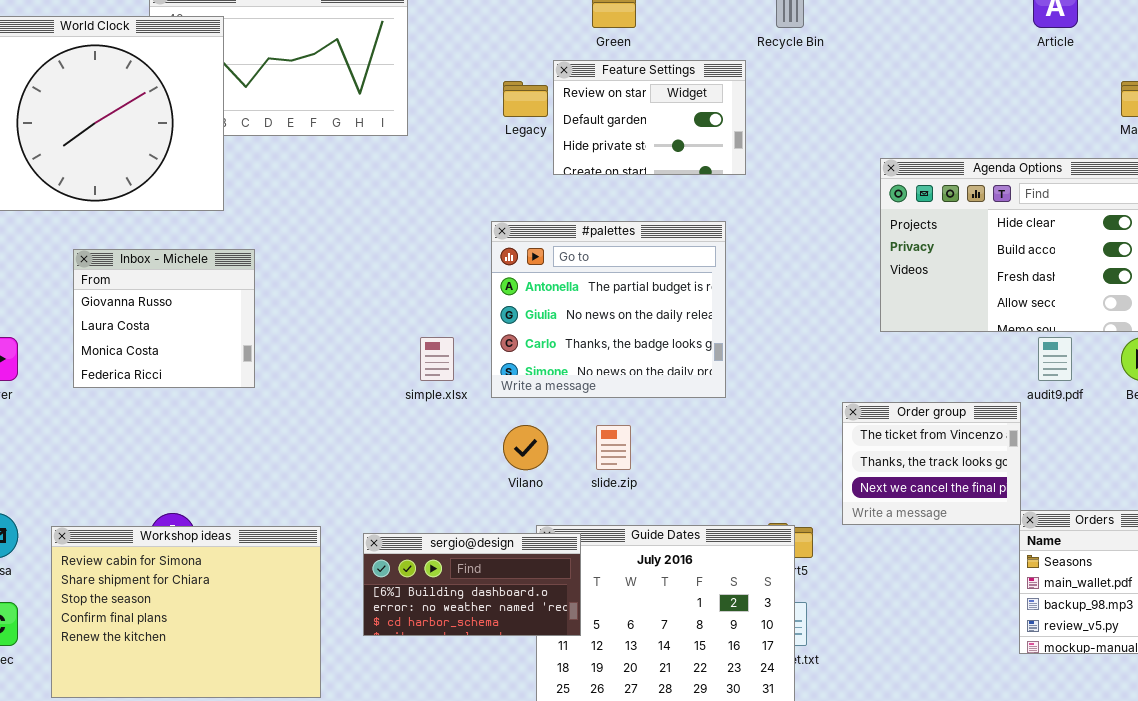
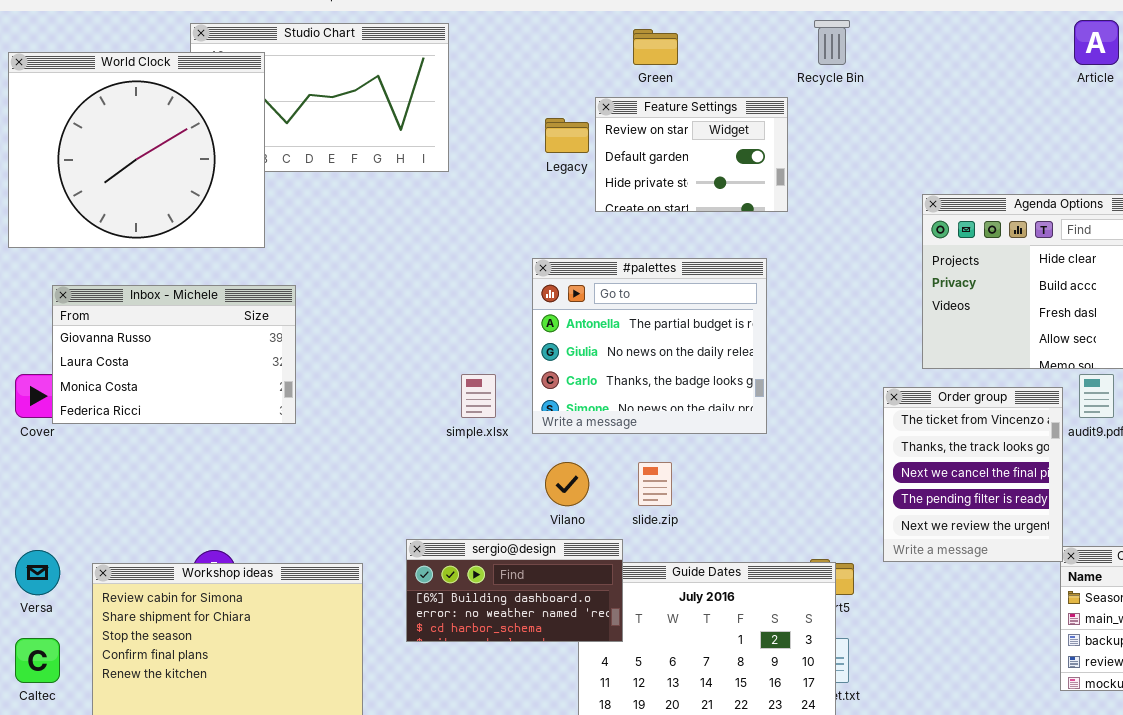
Inbox - Michele: [73,249,255,388] -> [52,285,296,424], resized
Order group: [842,402,1021,525] -> [883,387,1063,562], resized
sergio@design: [363,533,581,636] -> [406,539,623,642], moved

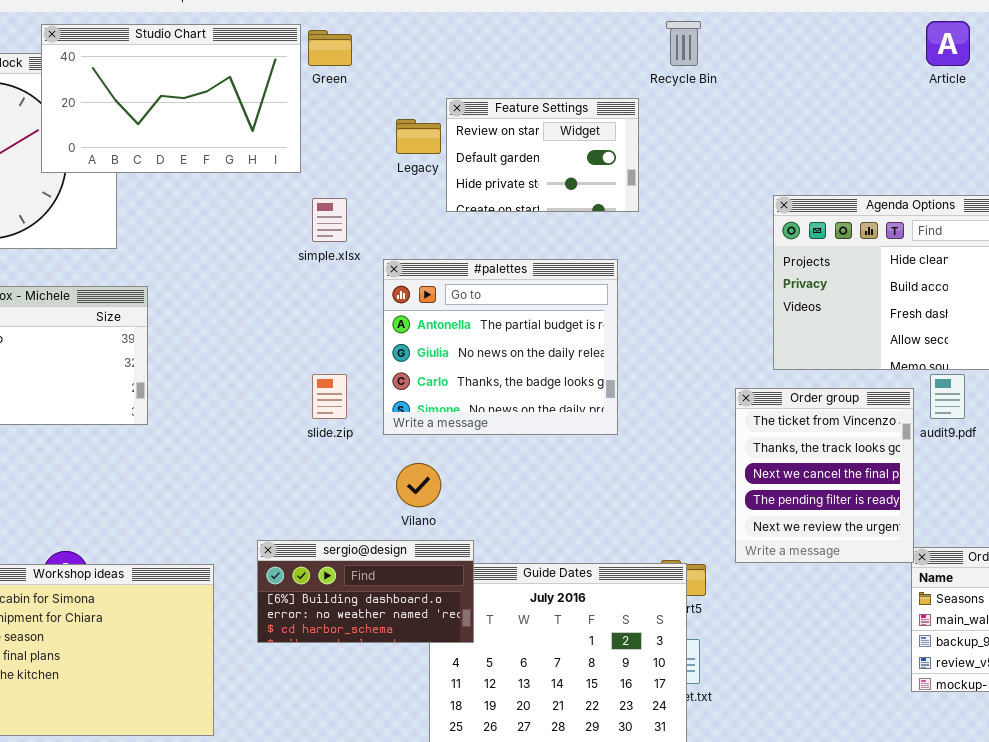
Studio Chart: [190,23,449,172] -> [41,24,301,173], raised
Green: [633,29,678,65] -> [308,30,352,66], moved
simple.xlsx: [461,374,496,418] -> [312,198,347,242], moved
slide.zip: [638,462,672,506] -> [312,374,347,419], moved

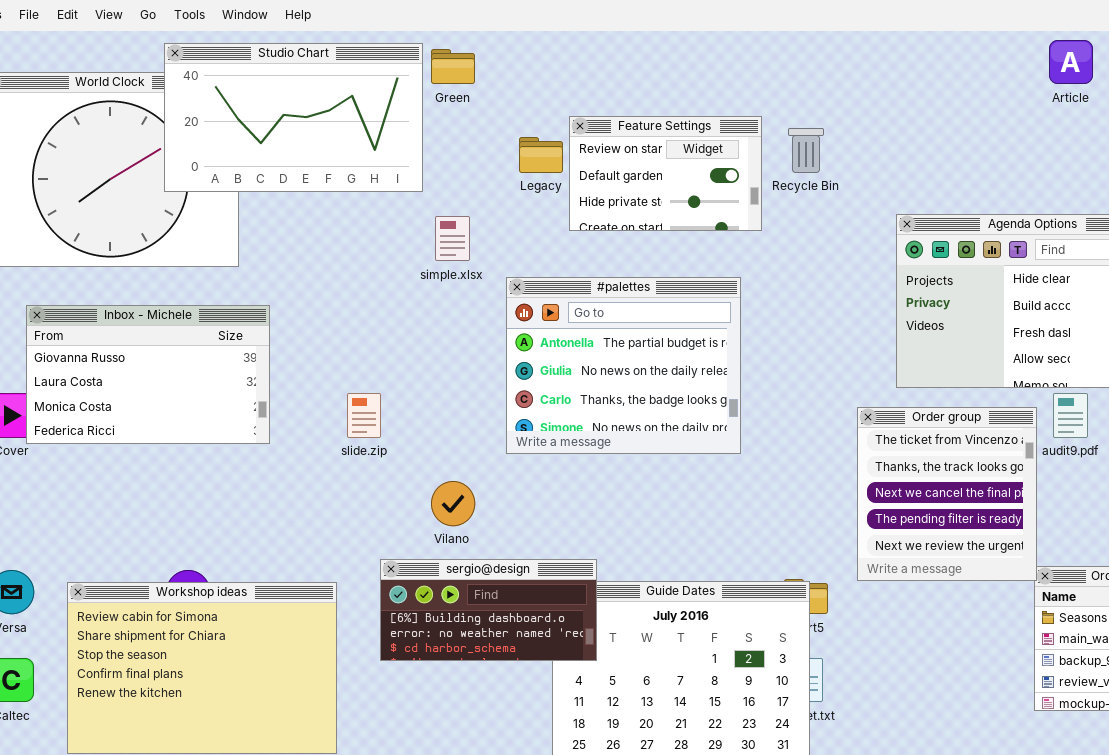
Recycle Bin: [666,21,701,66] -> [788,128,824,173], moved
slide.zip: [312,374,347,419] -> [347,393,381,438], moved
Vilano: [396,463,441,507] -> [431,481,475,526], moved

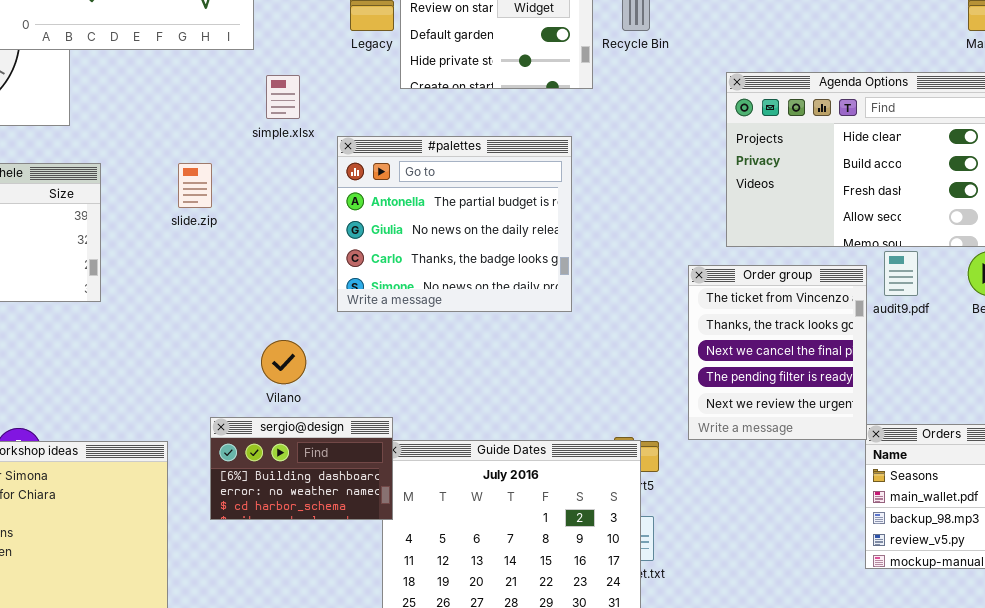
slide.zip: [347,393,381,438] -> [178,163,212,208], moved
sergio@design: [380,559,597,661] -> [210,417,393,520], resized

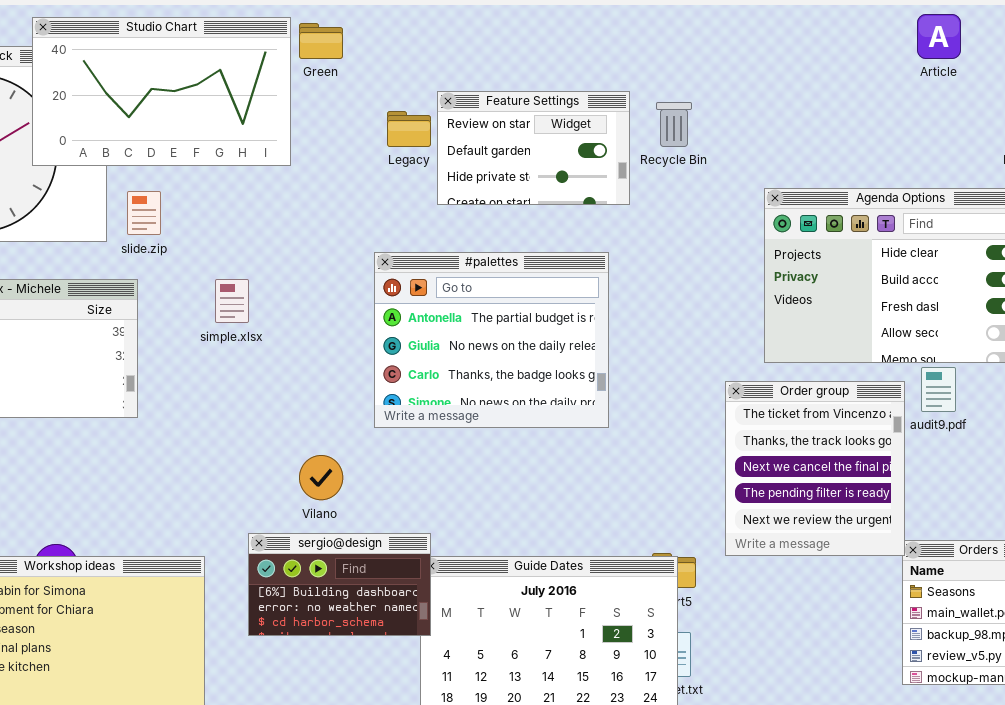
simple.xlsx: [266,75,300,119] -> [215,279,249,323], moved
slide.zip: [178,163,212,208] -> [127,191,161,235], moved

